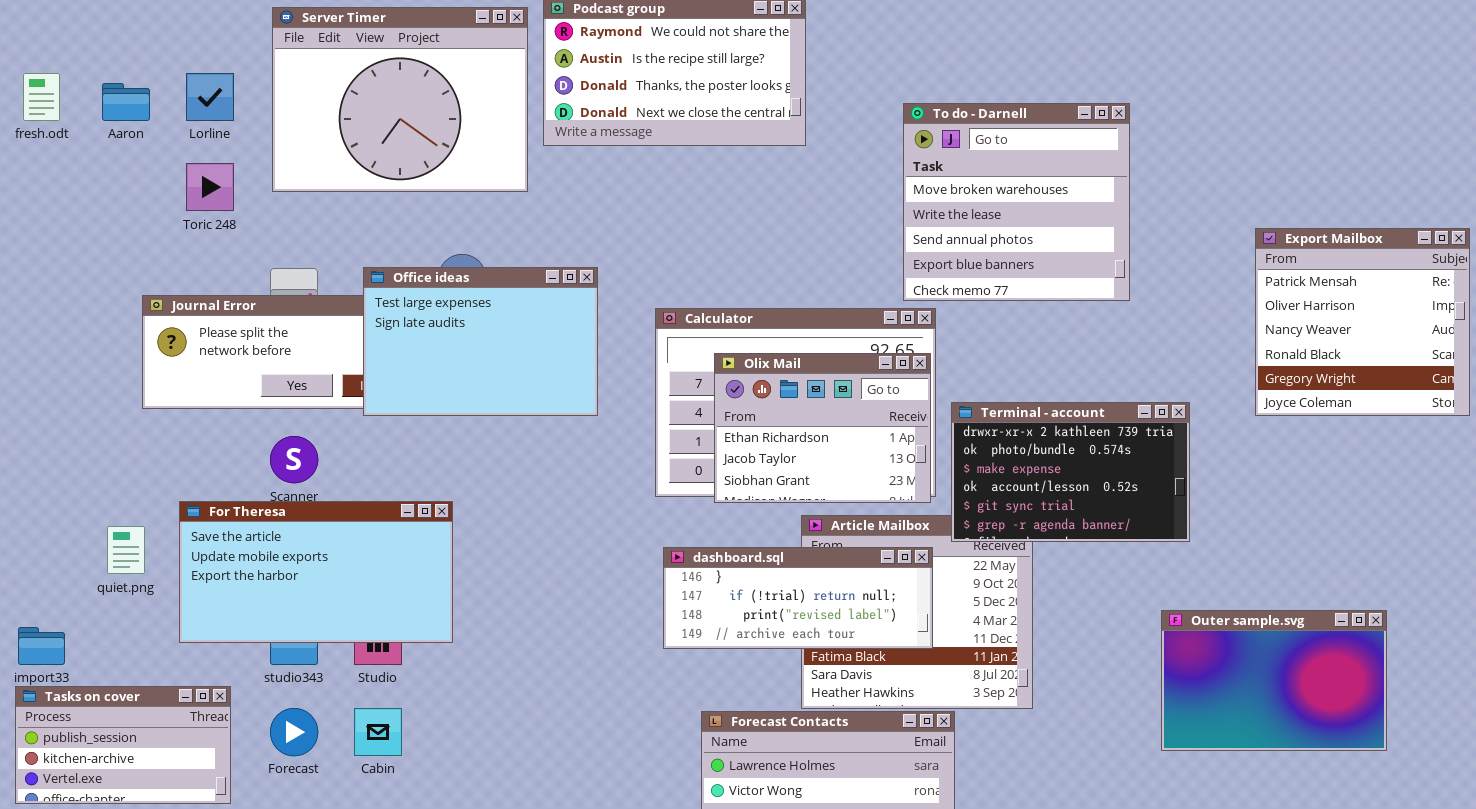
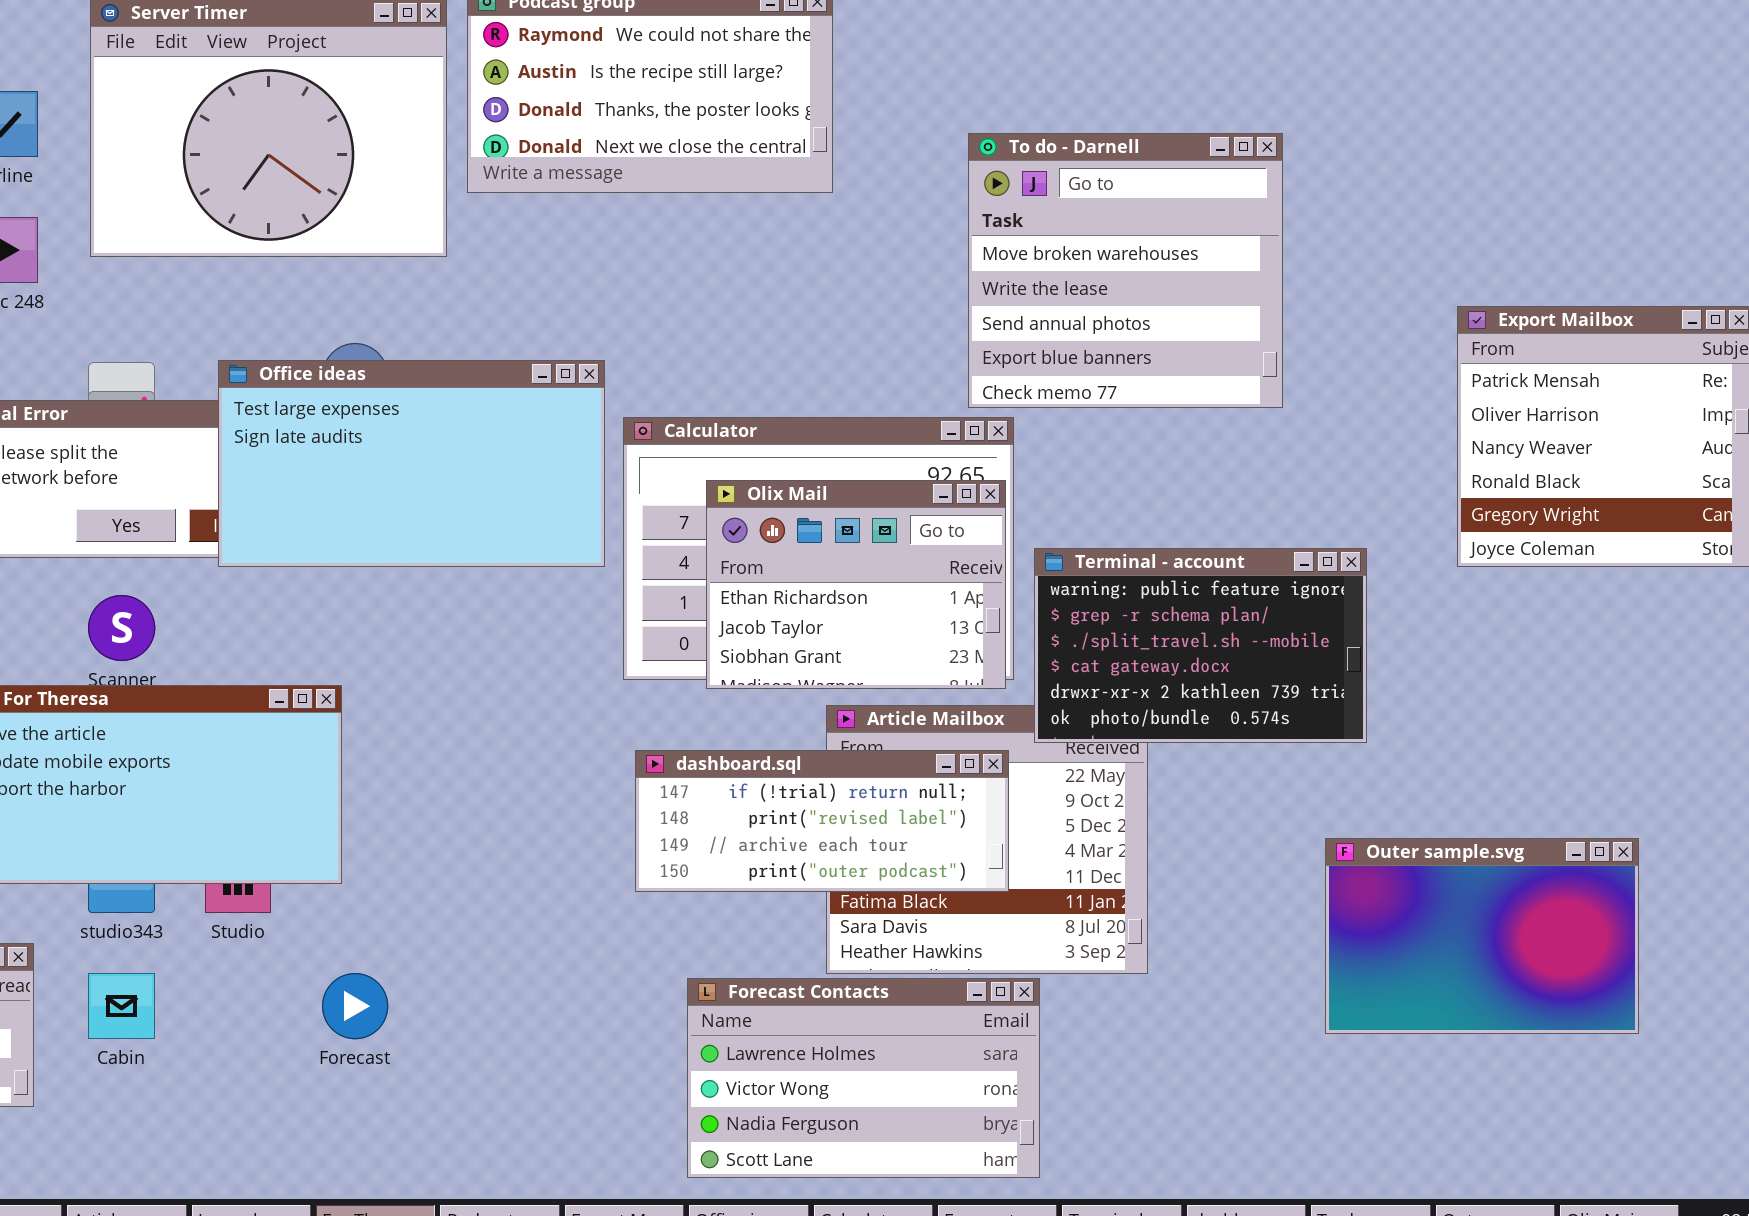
Office ideas: [363,267,598,416] -> [218,360,605,567], resized
Terminal - account: [951,402,1190,542] -> [1034,548,1367,743], scrolled up 4 rows
dashboard.sql: [663,547,933,649] -> [635,750,1009,892], scrolled down 1 row
Forecast: [270,708,318,756] -> [322,973,388,1039], moved
Cabin: [354,708,402,756] -> [88,973,155,1039], moved

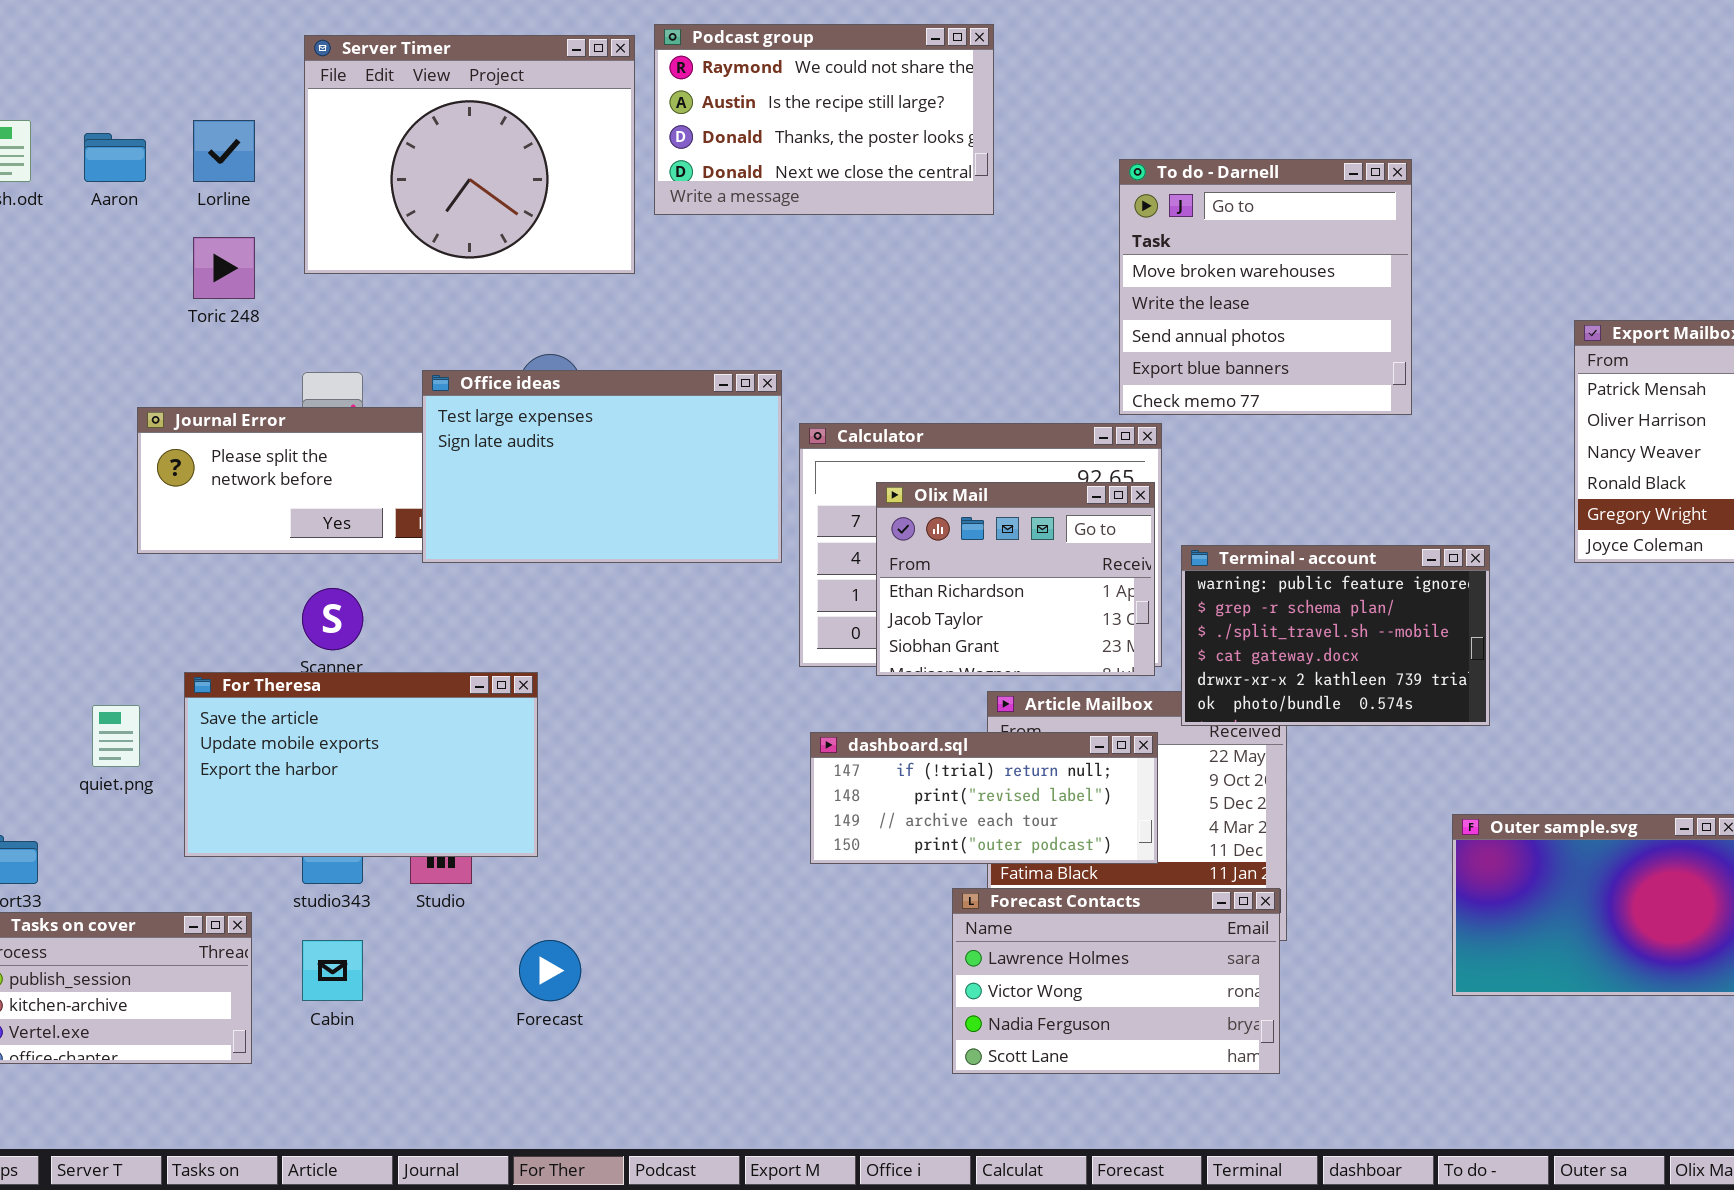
Forecast Contacts: [687,978,1040,1178] -> [952,888,1280,1074], moved

